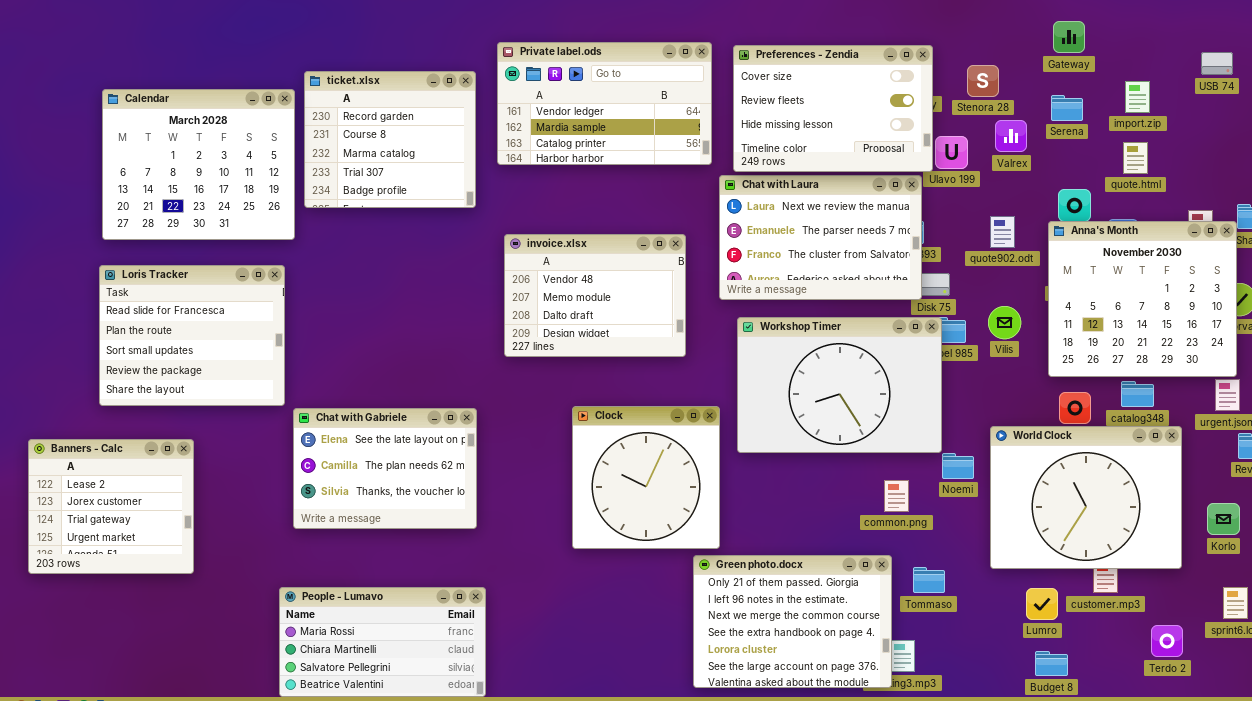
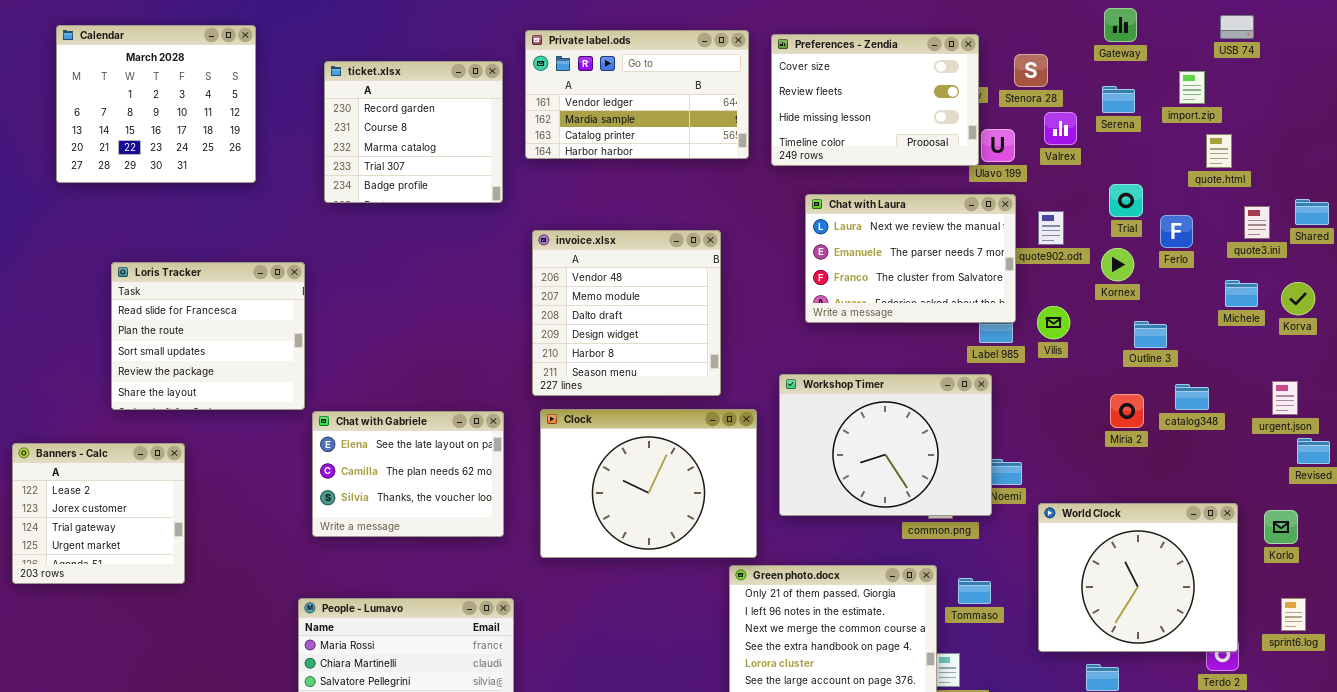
USB 74: [1201,52,1233,75] -> [1220,15,1254,39], moved
Calendar: [102,89,295,240] -> [56,25,256,183], moved
quote.html: [1123,142,1148,174] -> [1206,134,1232,168], moved
Chat with Laura: [719,175,922,300] -> [805,194,1016,323], moved
Anna's Month: [1048,221,1237,377] -> none, closed
invoice.xlsx: [504,234,686,357] -> [532,230,721,396], resized
Workshop Timer: [737,317,942,453] -> [779,374,992,516], moved
Clock: [572,406,720,549] -> [540,409,757,558], resized
World Clock: [990,426,1182,569] -> [1038,503,1238,652], moved
Banners - Calc: [28,439,194,574] -> [12,443,185,584], moved

